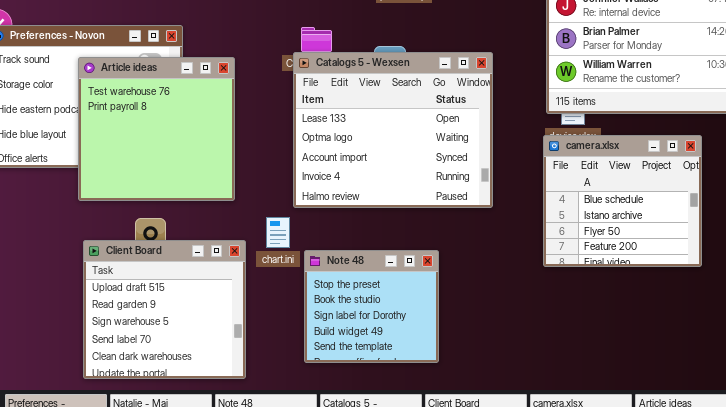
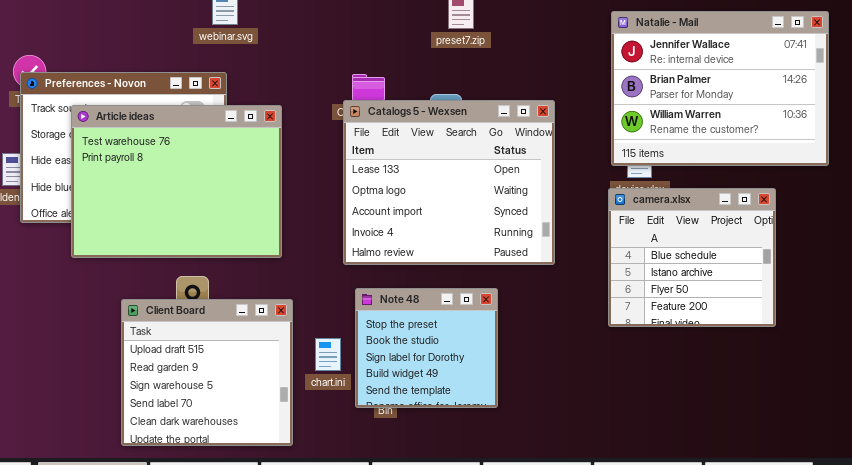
Article ideas: [78,57,235,201] -> [71,105,282,258], resized
chart.ini: [266,217,290,248] -> [315,338,341,371], moved
Note 48: [304,250,439,363] -> [355,288,498,408], moved

